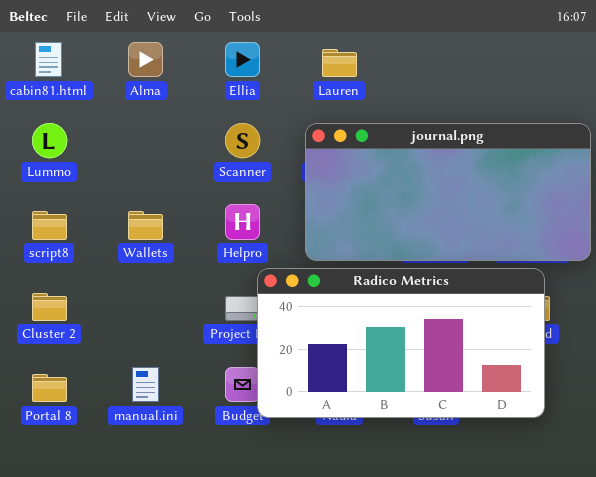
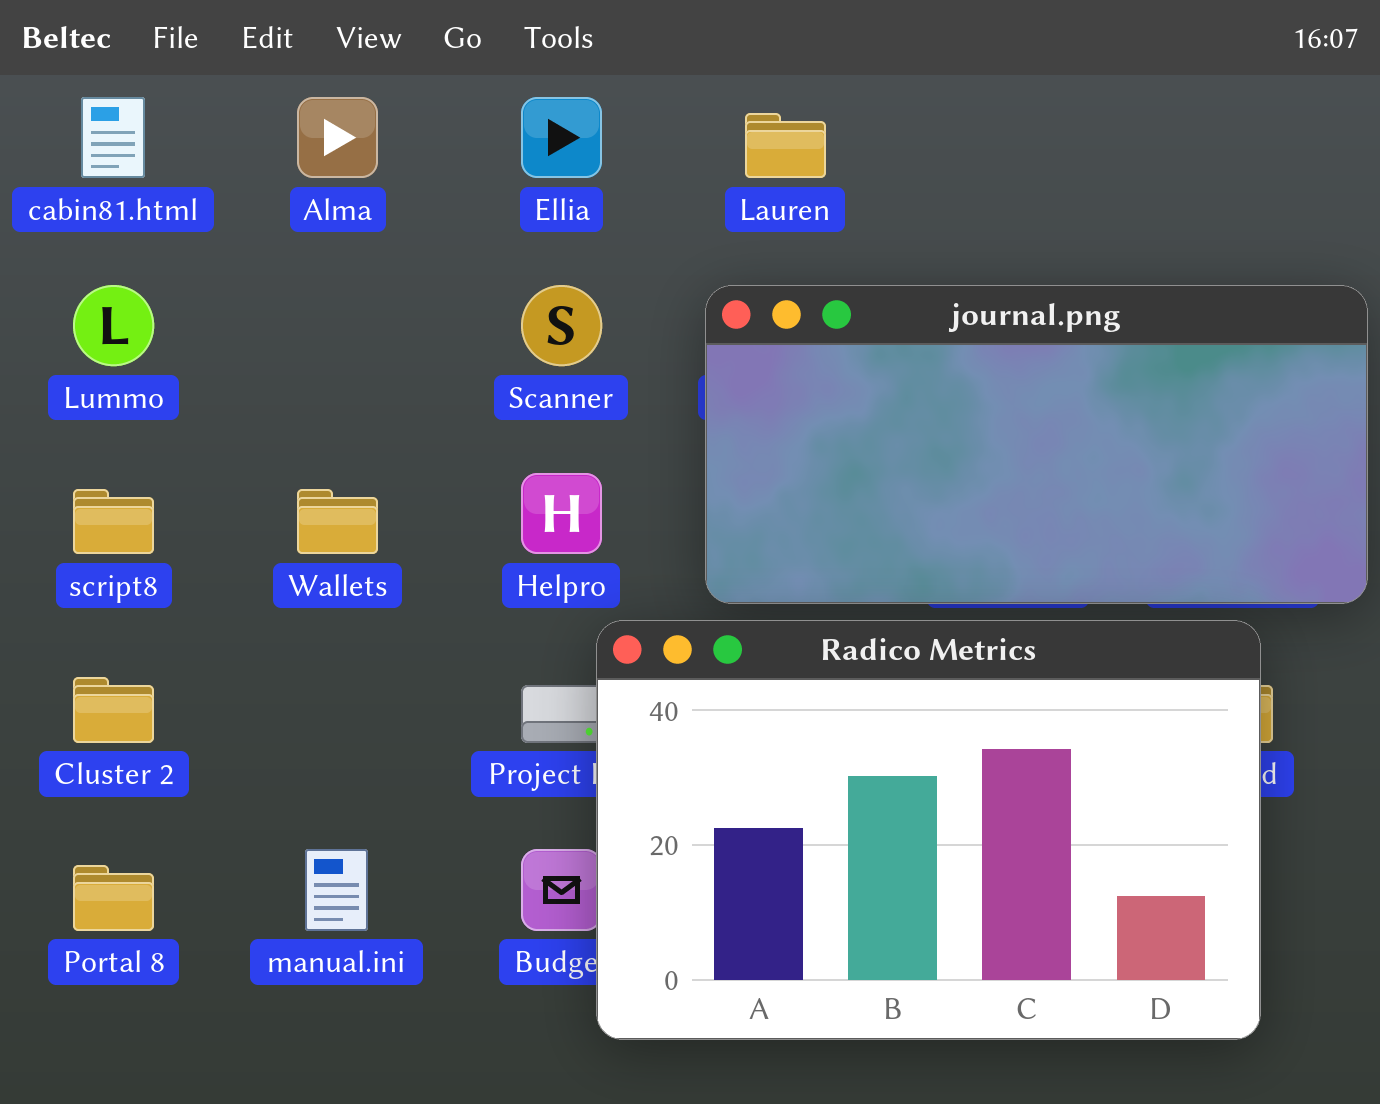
Radico Metrics: [257,268,545,418] -> [596,620,1261,1040], resized

